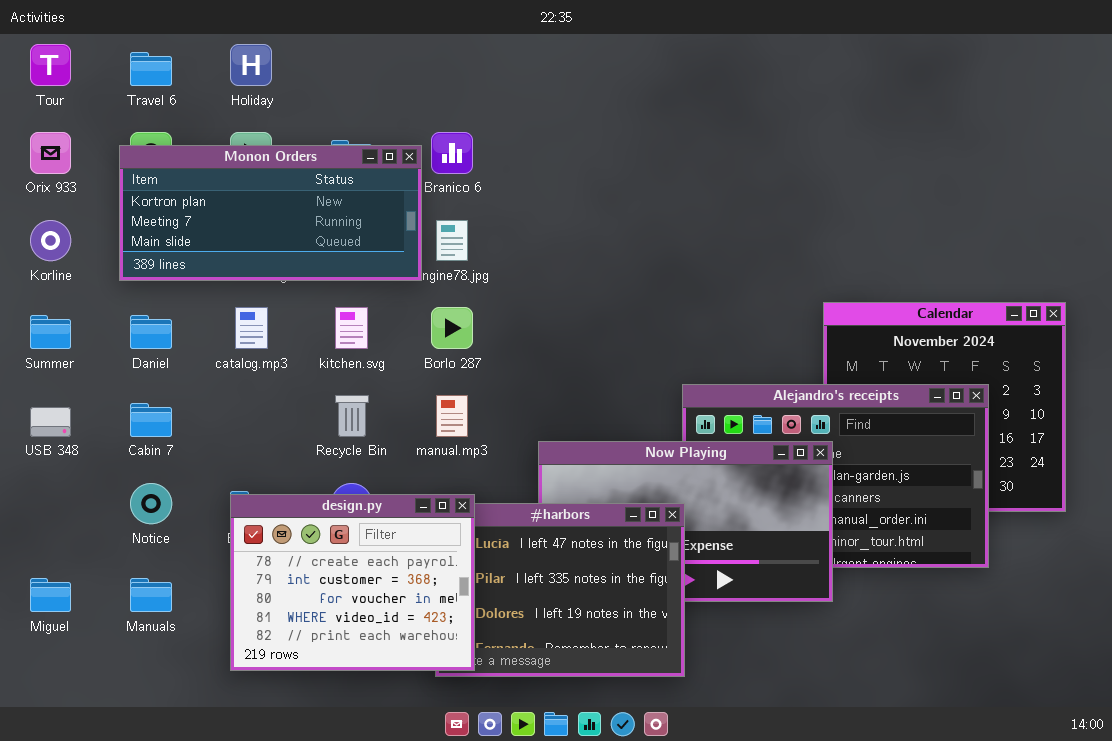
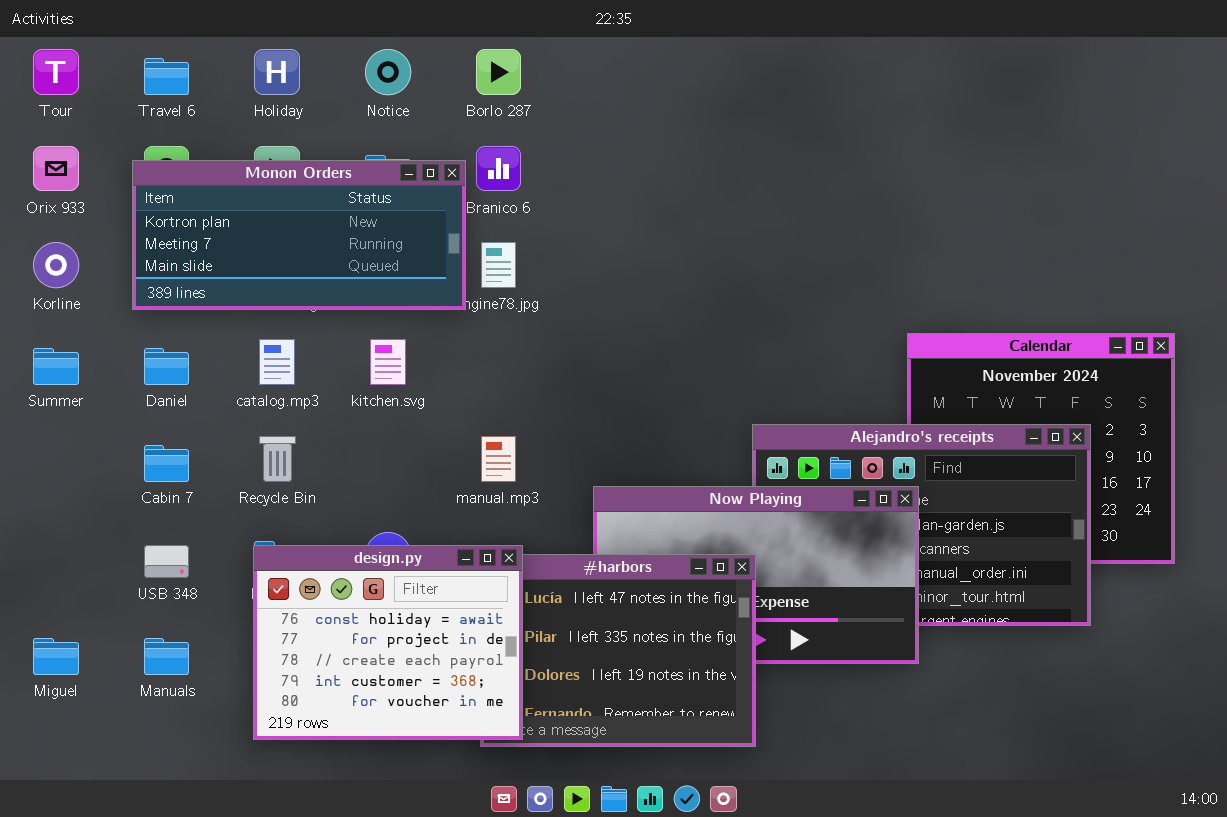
Borlo 287: [431,307,473,349] -> [476,49,521,95], moved
Recycle Bin: [335,395,369,437] -> [259,436,296,482], moved
USB 348: [30,407,71,437] -> [144,545,189,578], moved
Notice: [130,483,172,524] -> [365,49,411,95], moved
design.py: [230,494,475,671] -> [253,545,523,740], scrolled up 2 rows

